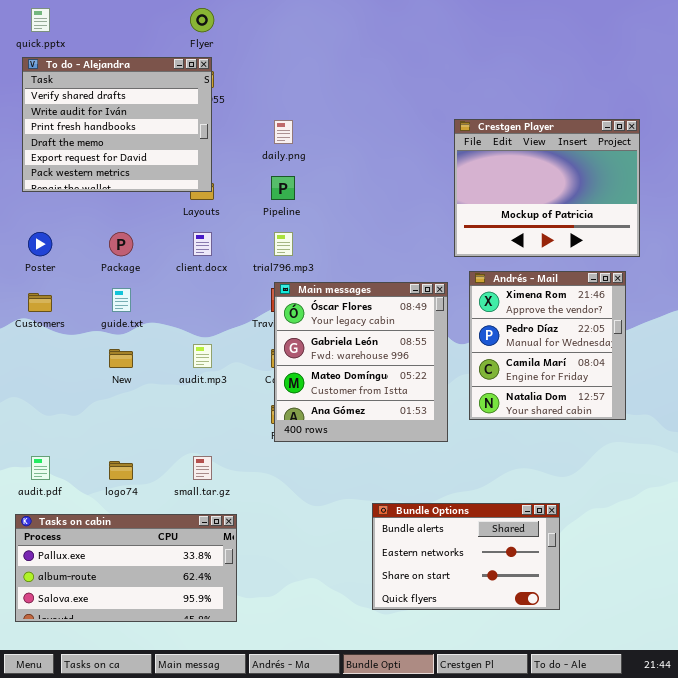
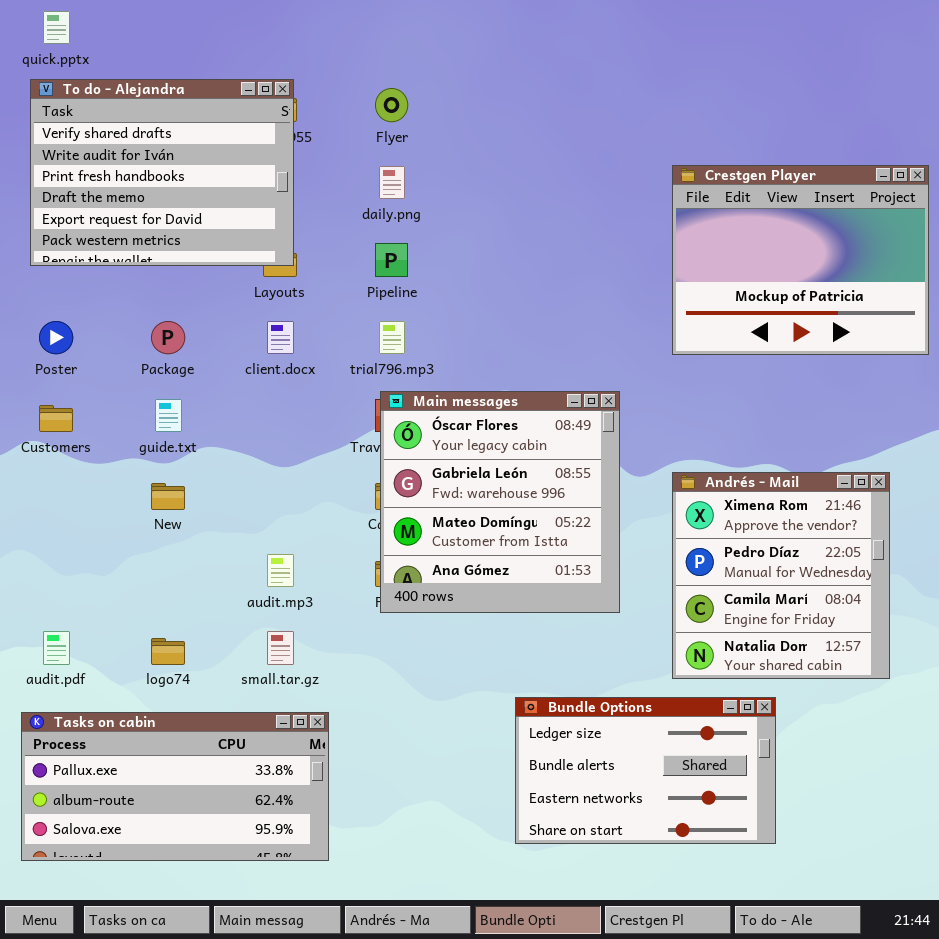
Flyer: [190,8,214,32] -> [375,88,408,122], moved
Crestgen Player: [454,119,640,257] -> [672,165,929,355], moved
Andrés - Mail: [469,271,626,420] -> [672,472,890,679], moved
audit.mp3: [193,344,212,368] -> [267,554,294,587], moved
Bundle Options: [372,503,560,610] -> [515,697,776,844], scrolled up 1 row

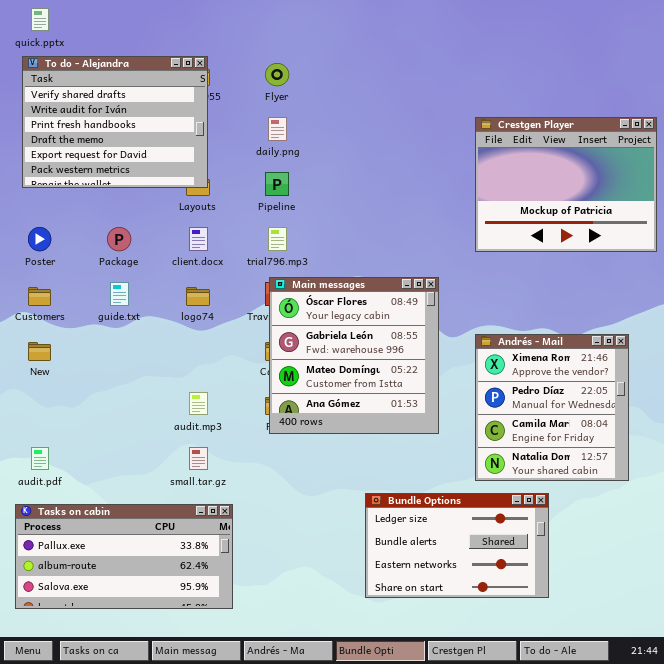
New: [151,483,185,510] -> [28,342,51,361], moved
logo74: [151,638,185,665] -> [186,287,210,306], moved

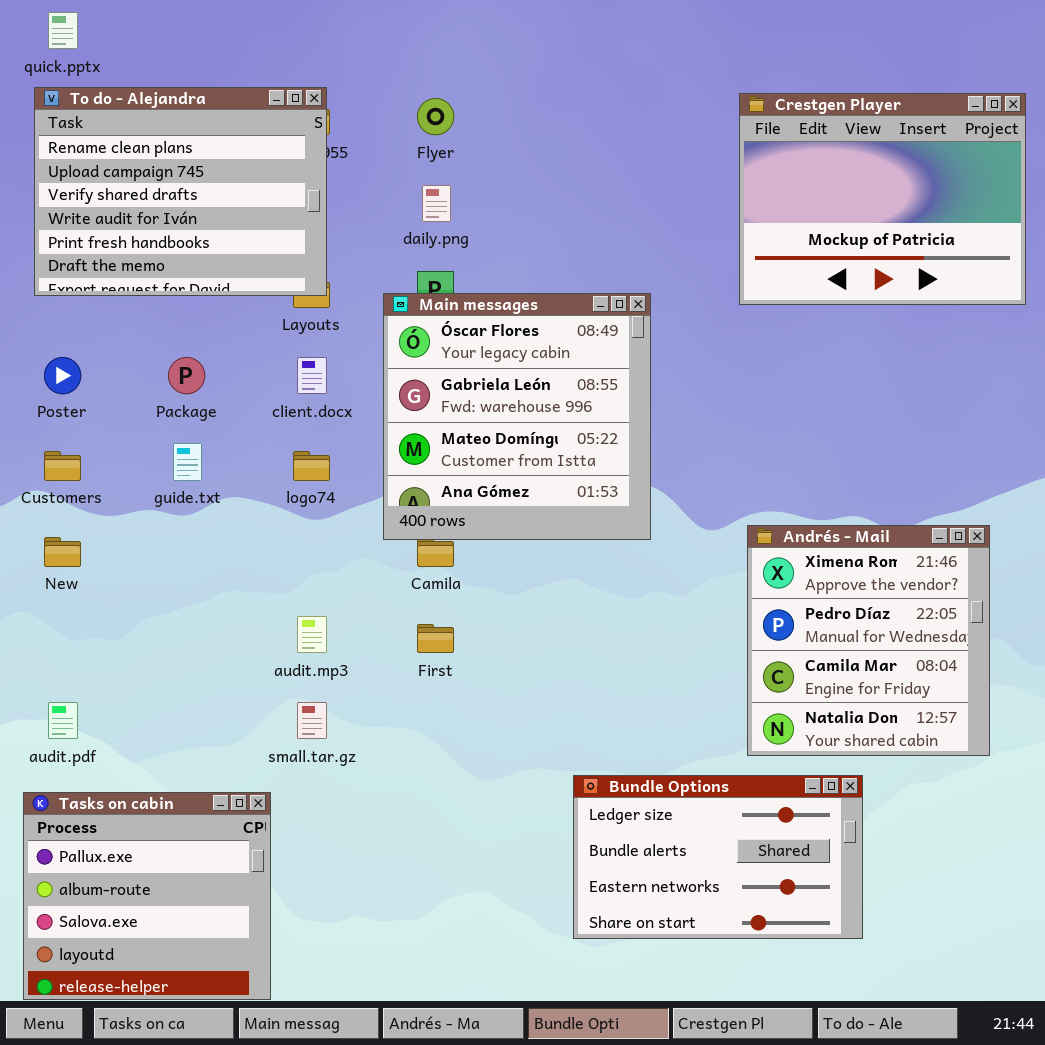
To do - Alejandra: [22,56,208,188] -> [34,87,327,296], scrolled up 2 rows
Crestgen Player: [475,117,657,252] -> [739,93,1026,305], moved
Main messages: [269,277,439,434] -> [383,293,651,540], moved
Tasks on cabin: [15,504,233,609] -> [23,792,271,1000], resized

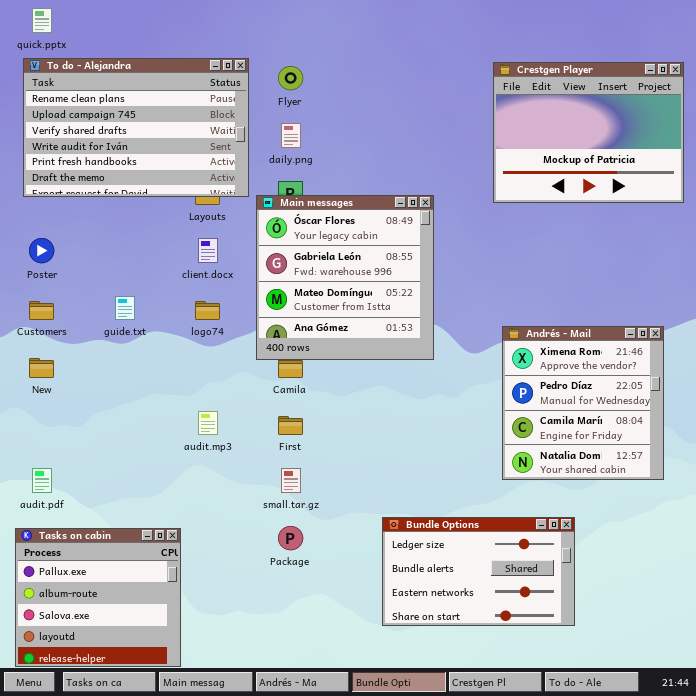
To do - Alejandra: [34,87,327,296] -> [23,58,249,197], resized
Package: [168,357,205,394] -> [278,526,303,550], moved
Andrés - Mail: [747,525,990,756] -> [502,326,664,480], moved
small.tar.gz: [297,702,327,739] -> [281,468,301,493], moved

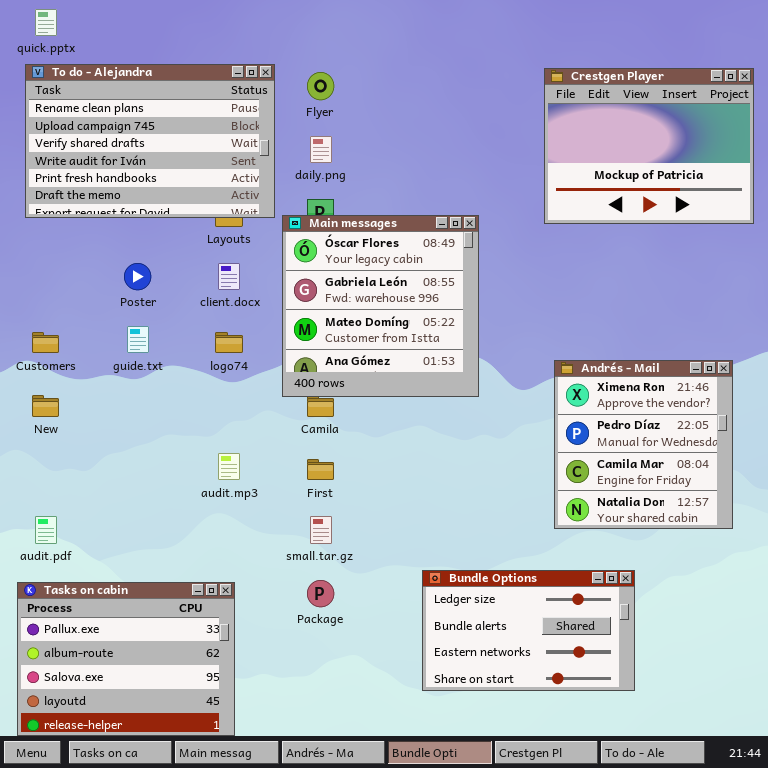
Poster: [29,238,54,263] -> [124,263,151,290], moved
Tasks on cabin: [15,528,181,667] -> [17,582,235,736], resized

